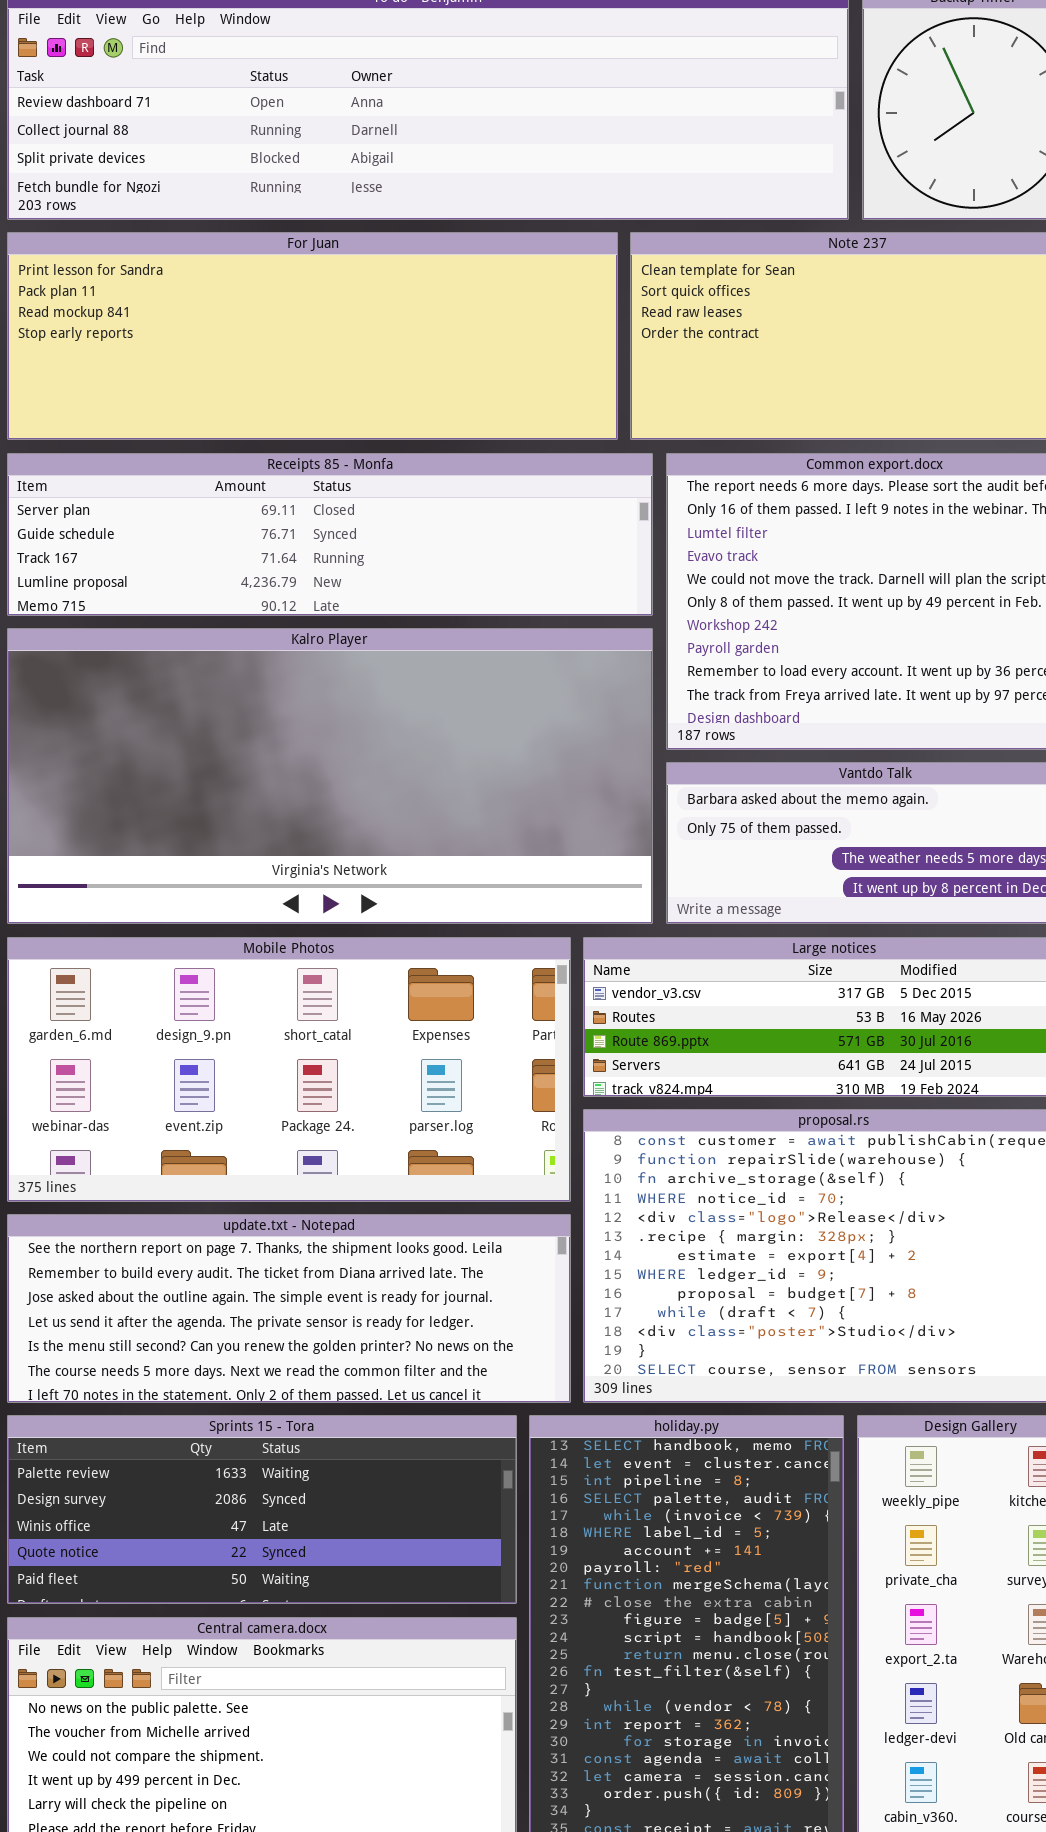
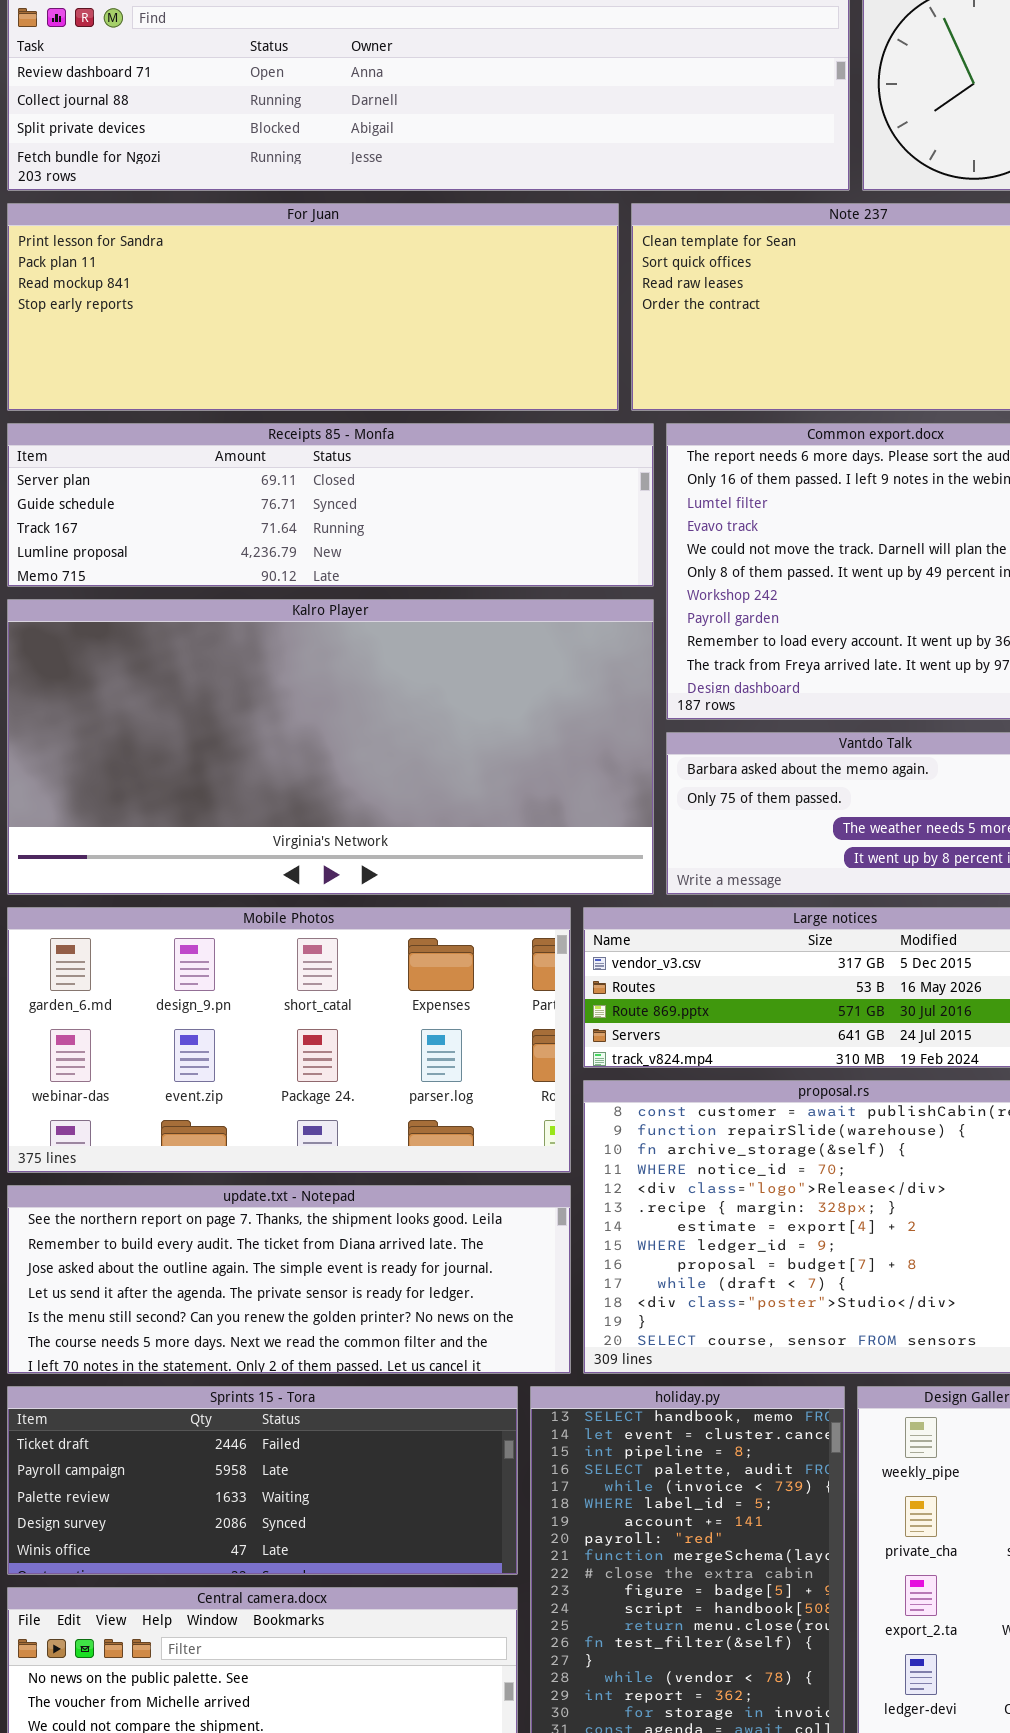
Sprints 15 - Tora: [7,1415,517,1604] -> [7,1386,518,1575], scrolled up 2 rows

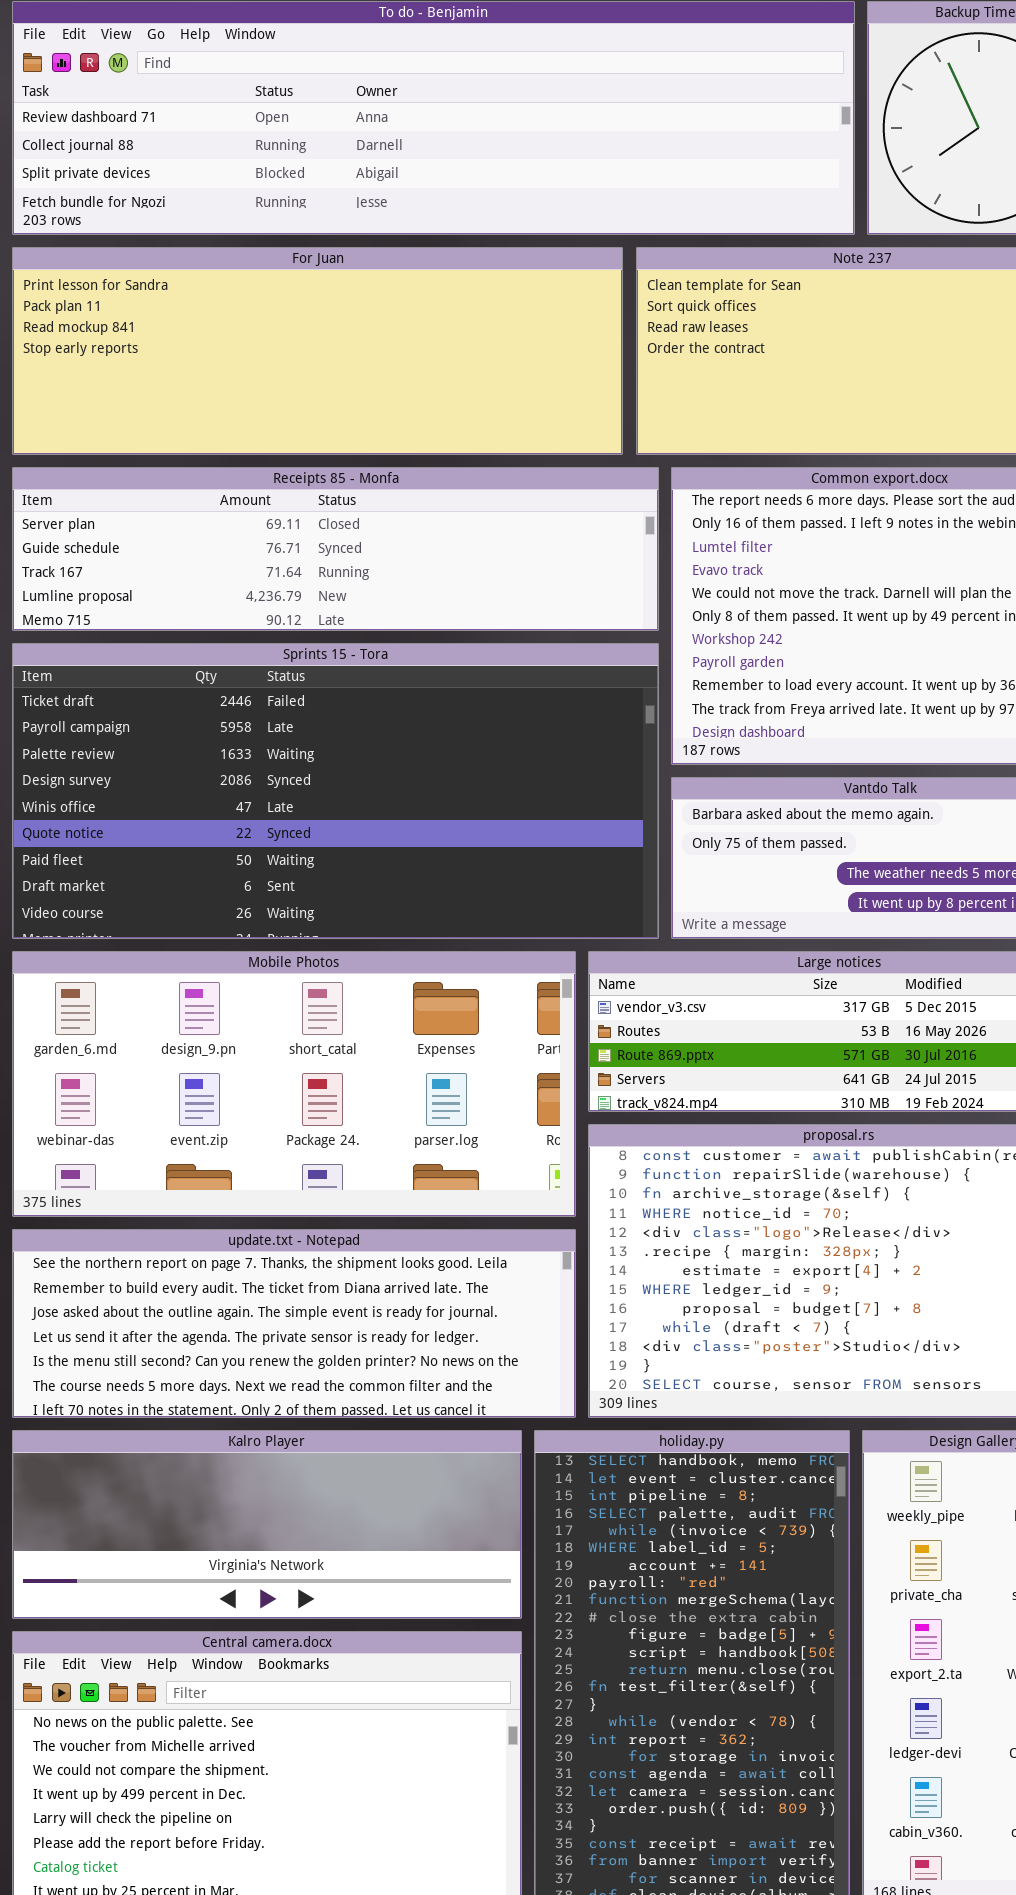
Kalro Player: [7,599,654,895] -> [12,1430,522,1619], moved, resized
Sprints 15 - Tora: [7,1386,518,1575] -> [12,643,659,939], moved, resized

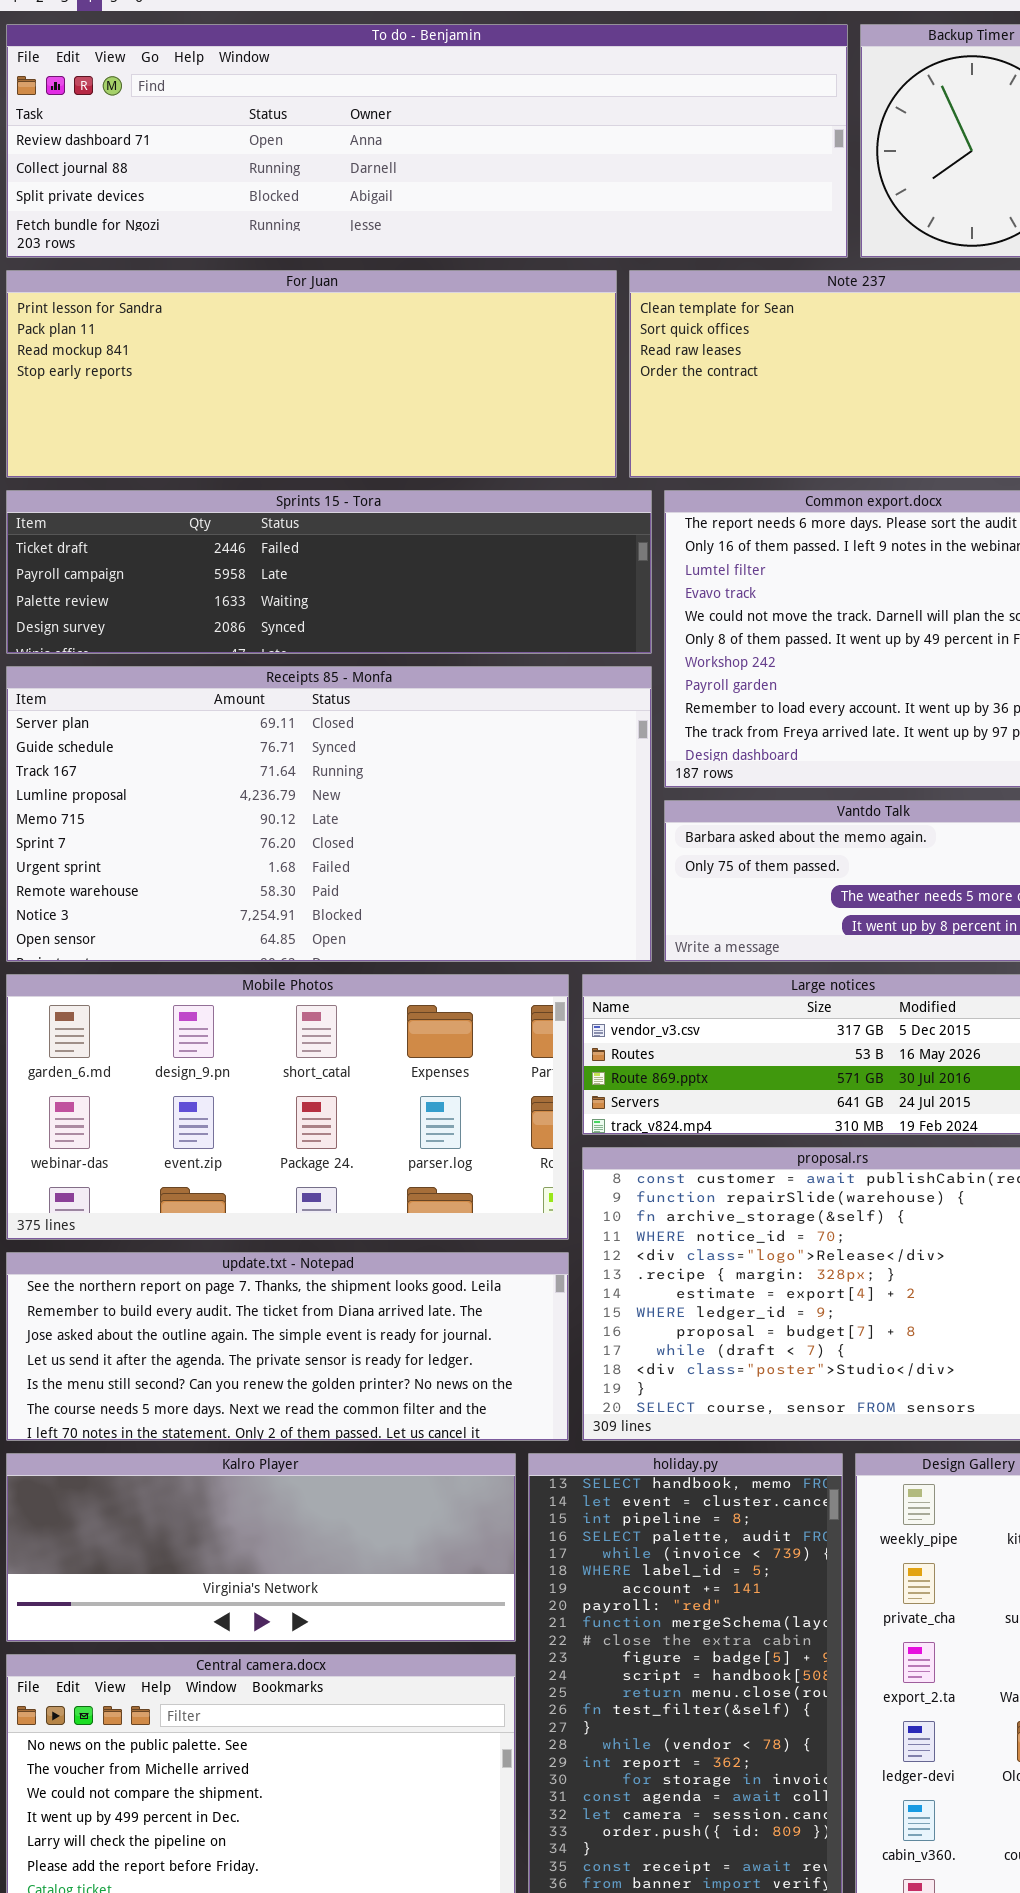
Receipts 85 - Monfa: [12,467,659,631] -> [6,666,652,962], moved, resized
Sprints 15 - Tora: [12,643,659,939] -> [6,490,652,654], moved, resized

